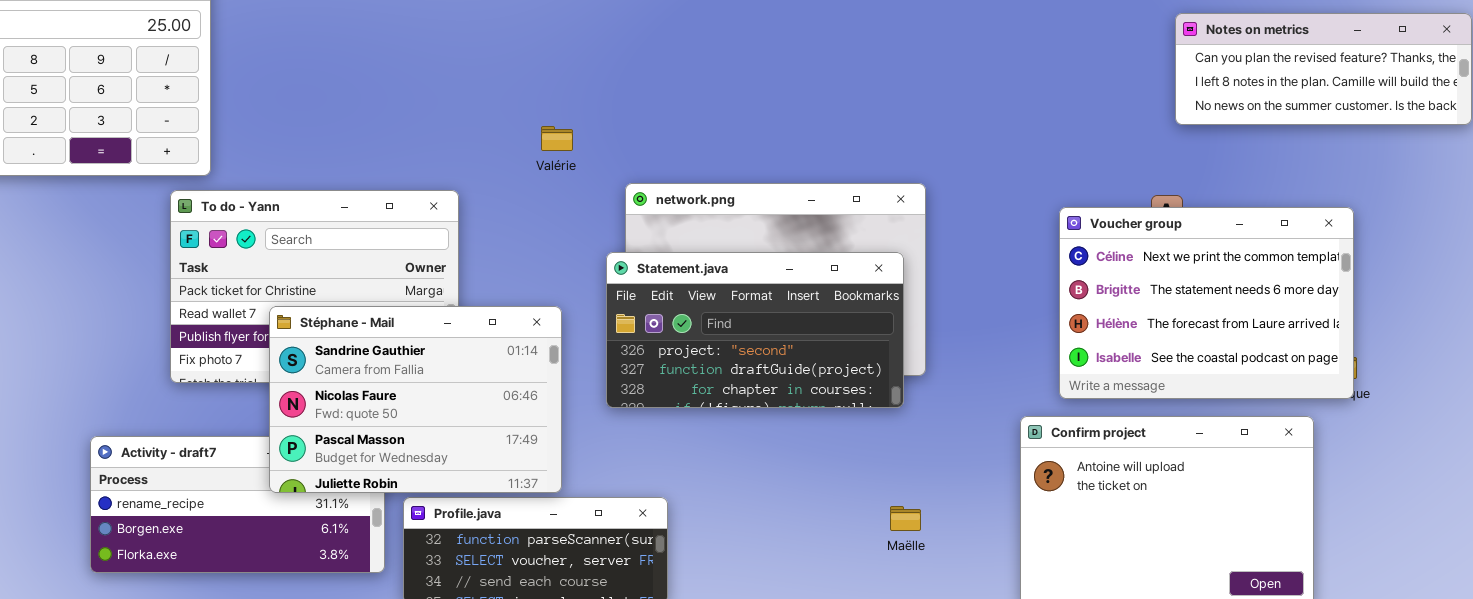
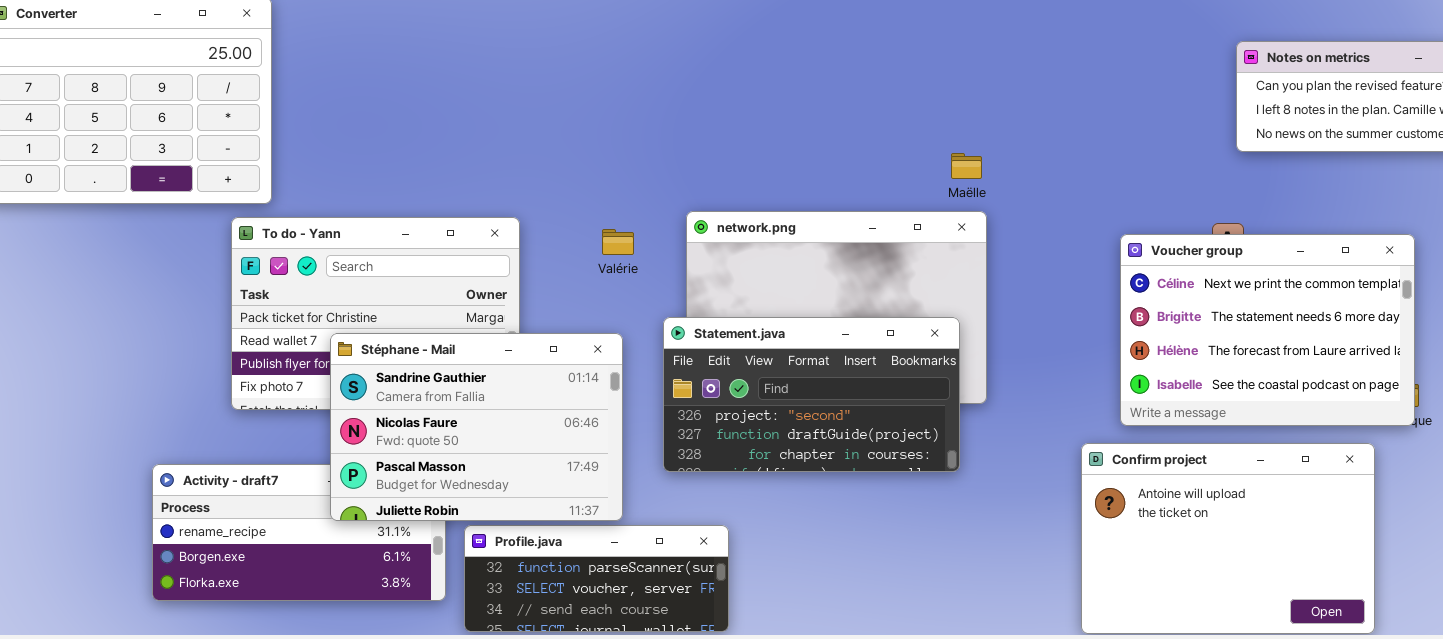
Valérie: [541,126,573,151] -> [602,229,634,255], moved
Statement.java: [606,252,904,408] -> [663,317,960,472], moved
Maëlle: [890,506,921,531] -> [951,153,982,179], moved

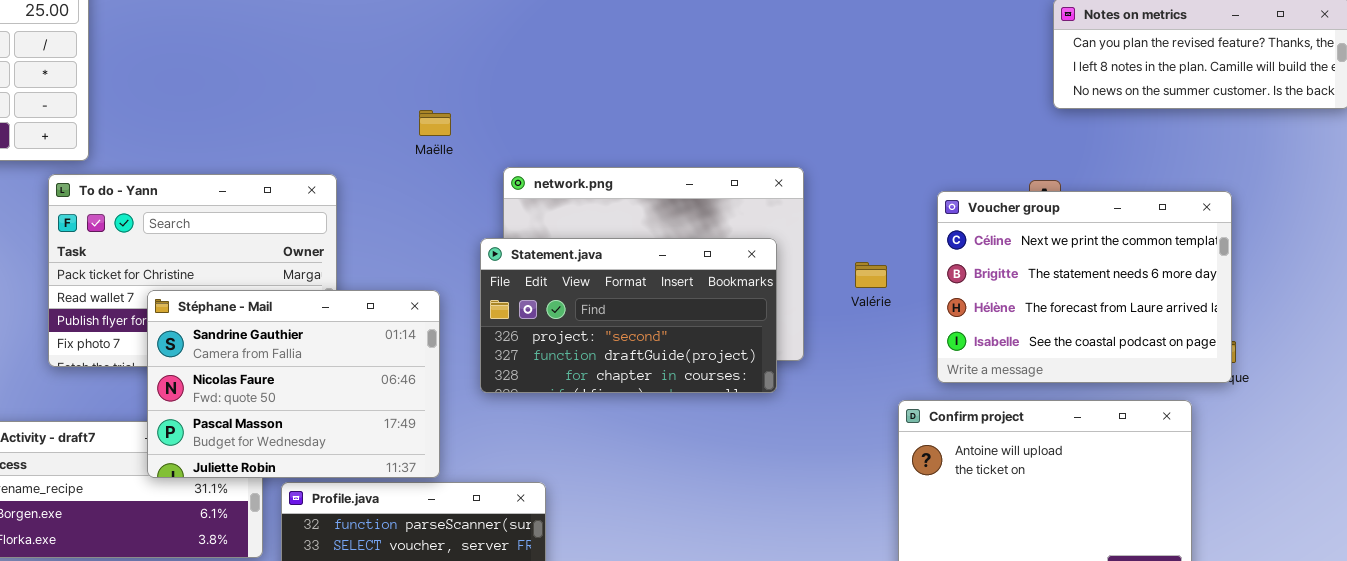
Maëlle: [951,153,982,179] -> [419,110,451,136], moved
Valérie: [602,229,634,255] -> [855,262,887,288], moved
Statement.java: [663,317,960,472] -> [480,238,777,393], moved

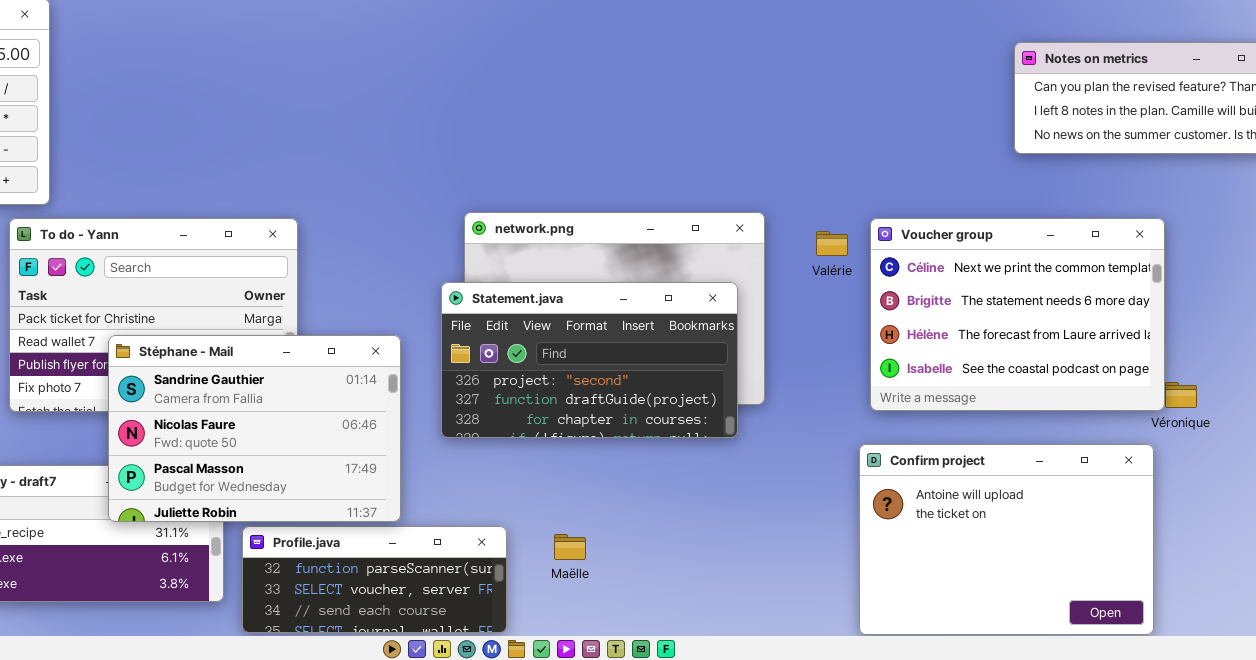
Maëlle: [419,110,451,136] -> [554,534,586,560], moved
Voucher group: [937,191,1232,383] -> [870,218,1165,411], moved
Valérie: [855,262,887,288] -> [816,231,848,256], moved

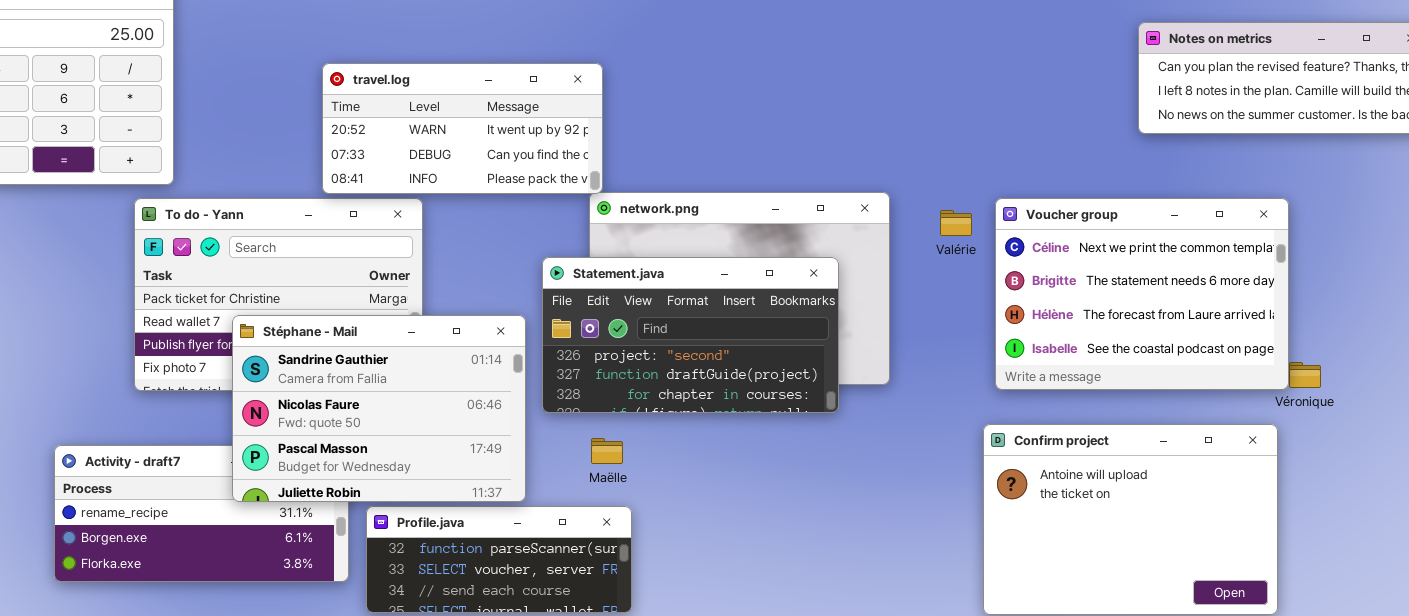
travel.log: none -> [322,63,603,194], opened
Statement.java: [441,282,738,438] -> [542,257,839,413], moved
Maëlle: [554,534,586,560] -> [591,438,623,464], moved

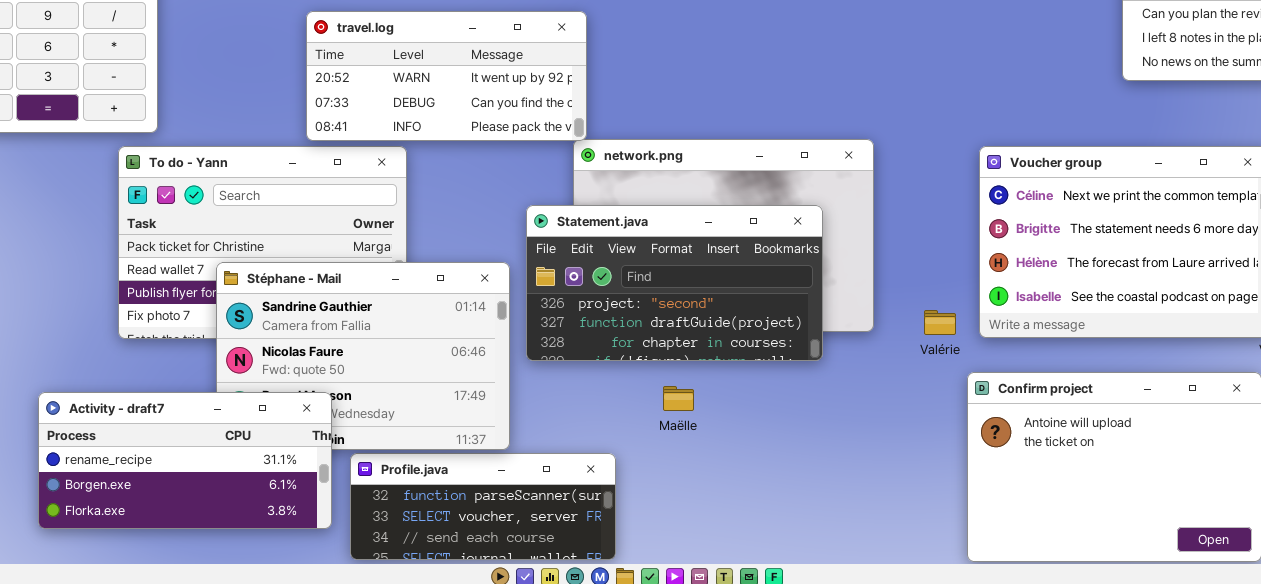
Valérie: [940,210,972,236] -> [924,310,956,335], moved
Maëlle: [591,438,623,464] -> [663,386,694,411], moved
Activity - draft7: [54,445,349,582] -> [38,392,332,529], raised

